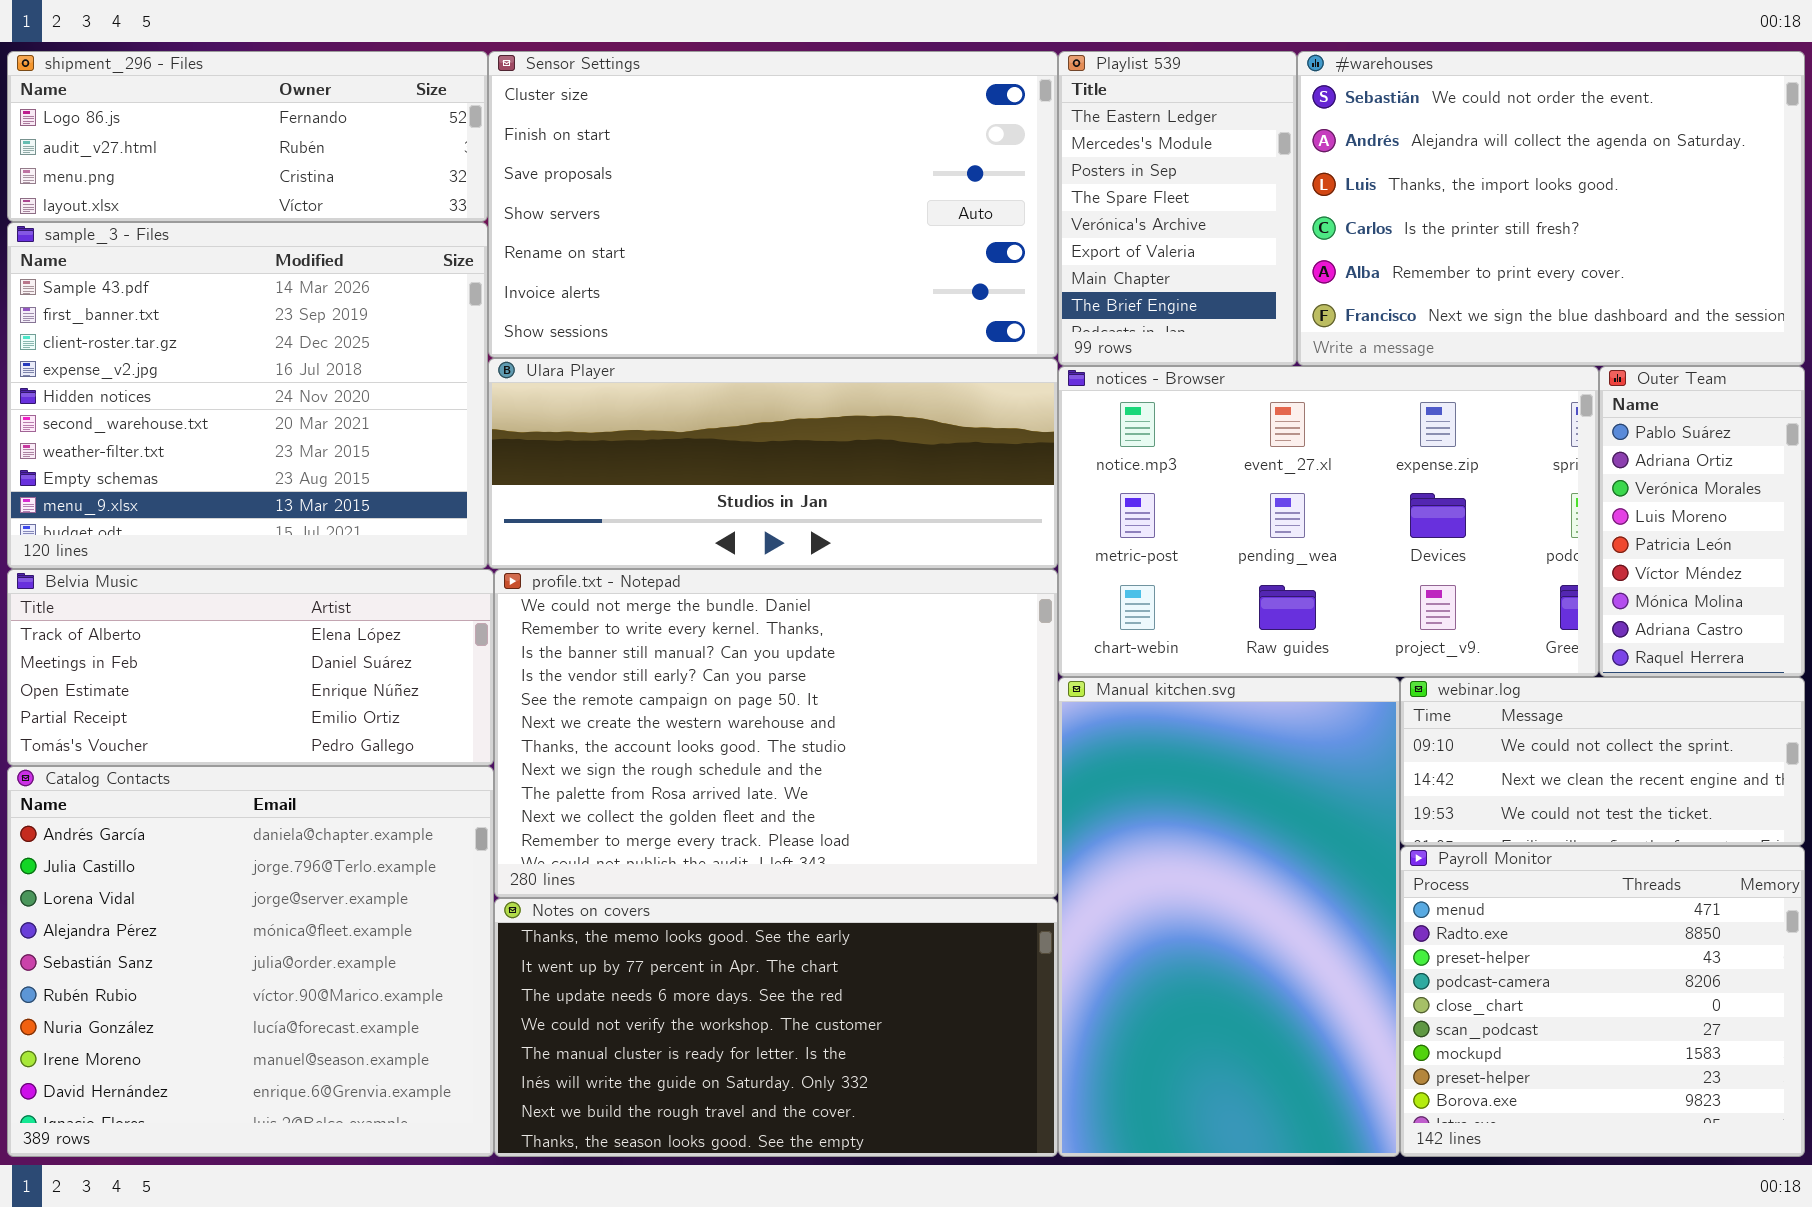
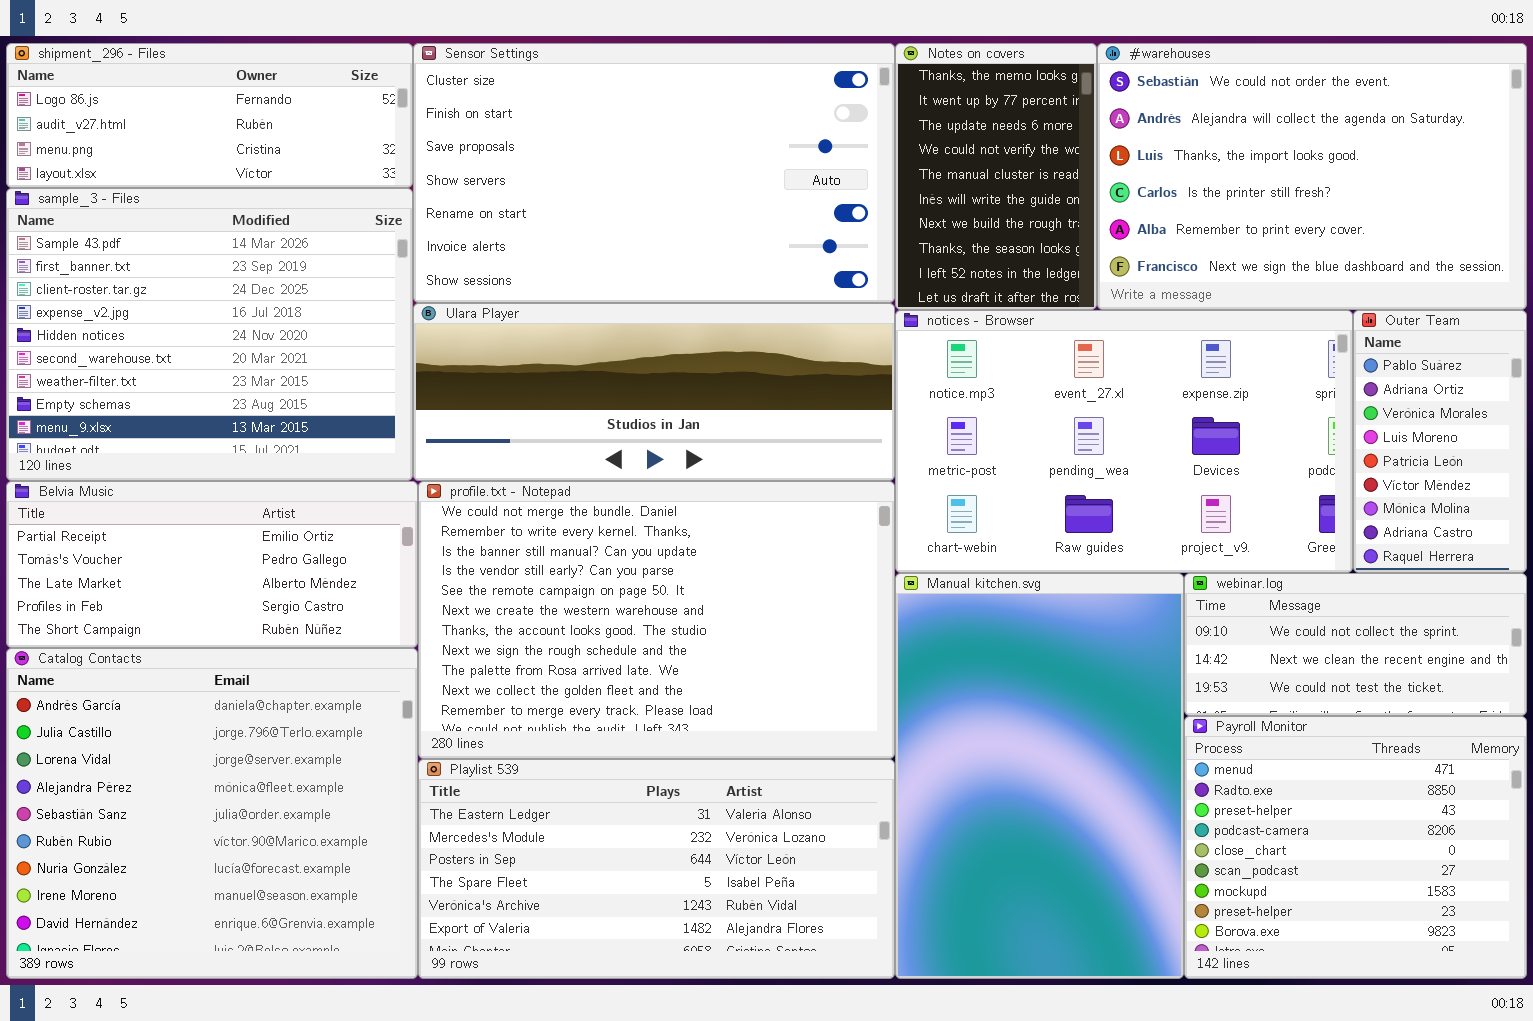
Playlist 539: [1058,51,1297,366] -> [418,759,895,979], moved, resized
Belvia Music: [7,569,494,766] -> [6,481,418,648], scrolled down 3 rows
Notes on covers: [494,898,1058,1157] -> [895,43,1097,310], moved, resized

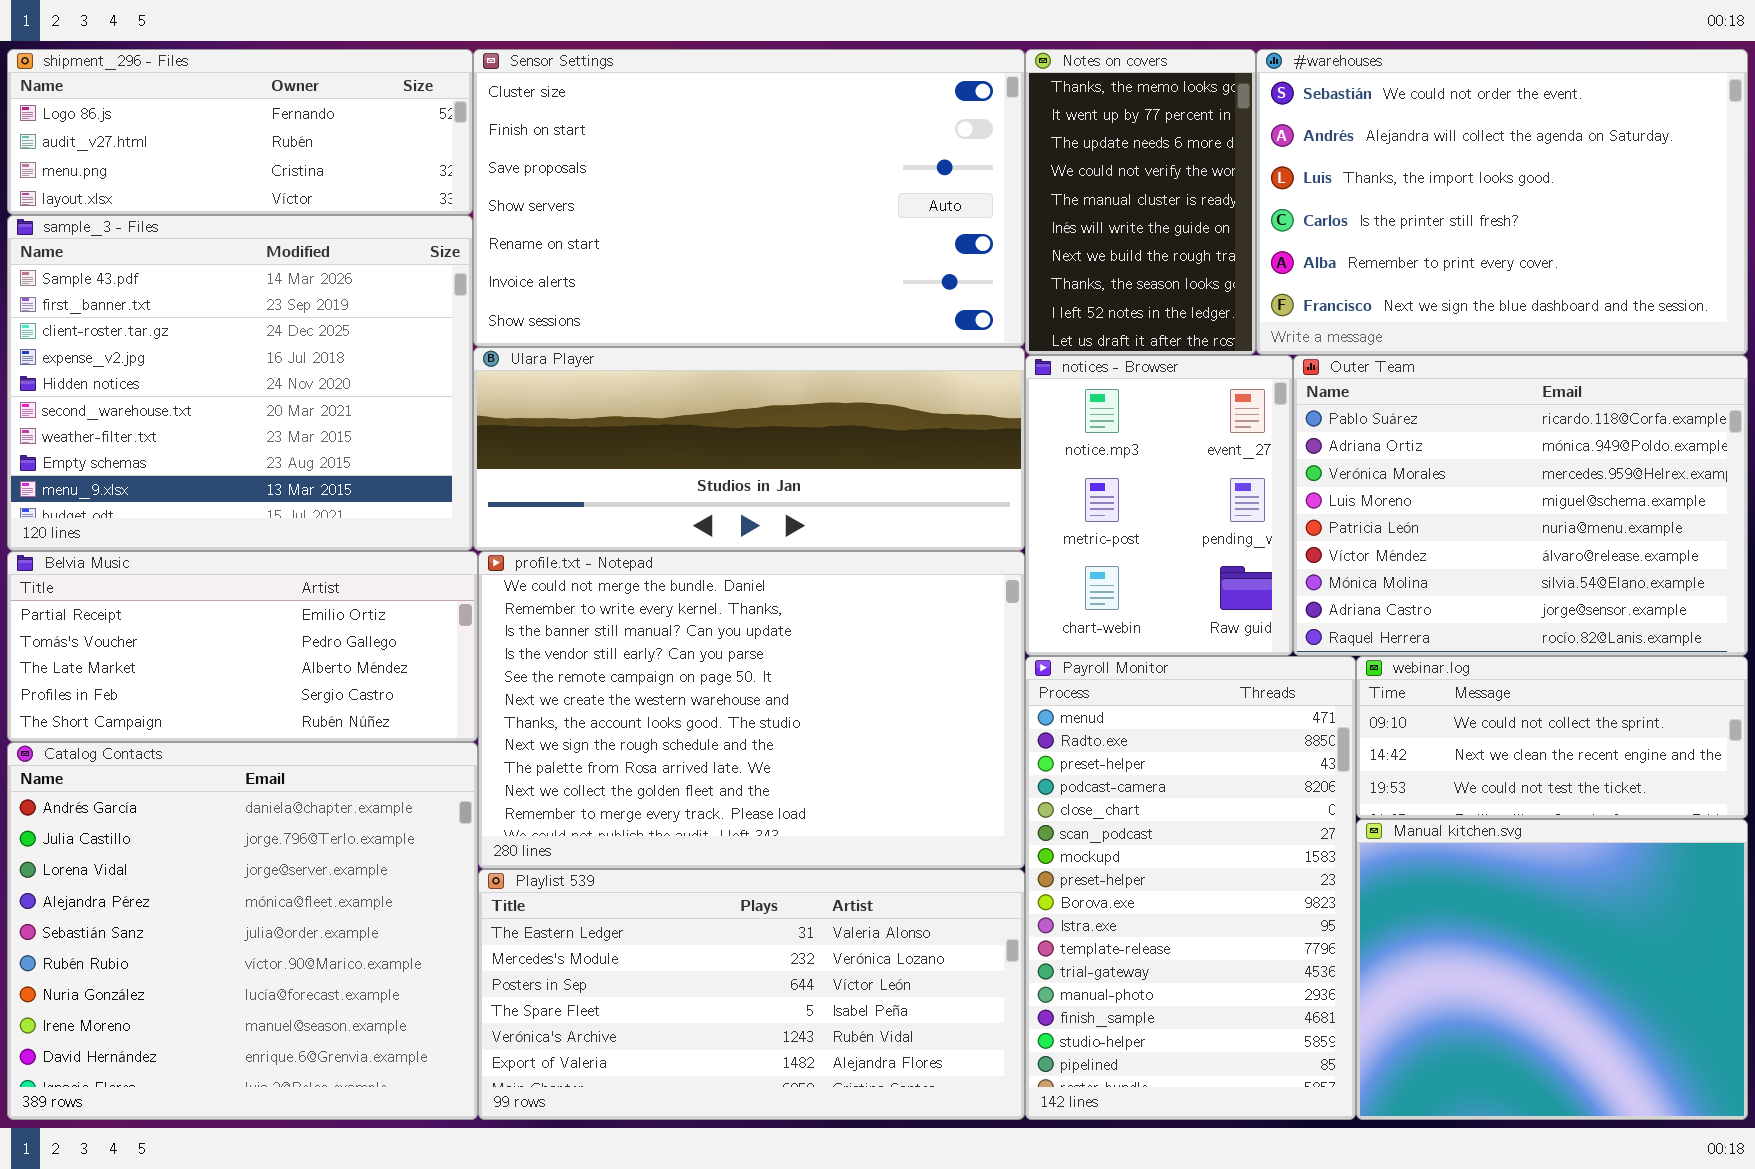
notices - Browser: [895,310,1353,573] -> [1025,355,1293,656], resized
Outer Team: [1353,310,1527,573] -> [1293,355,1748,656], resized
Manual kitchen.svg: [895,573,1184,979] -> [1356,819,1748,1120], moved, resized
Payroll Monitor: [1184,716,1527,979] -> [1025,656,1356,1120], moved, resized

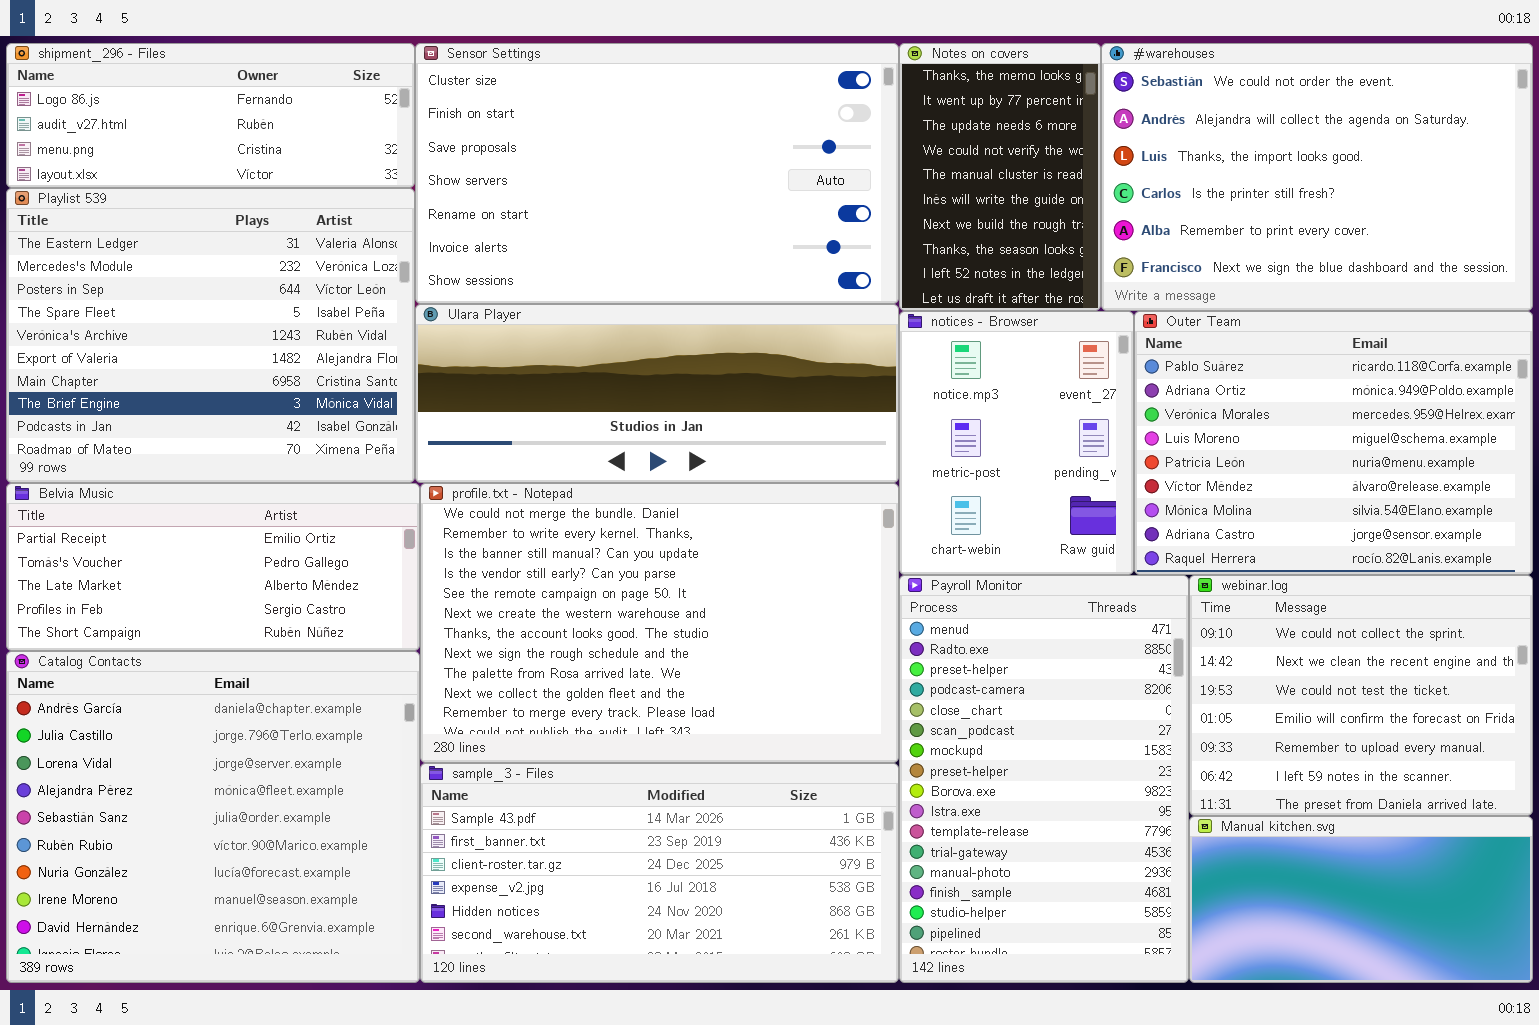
sample_3 - Files: [7,215,473,551] -> [420,763,899,983], moved, resized
webinar.log: [1356,656,1748,819] -> [1189,575,1533,816], resized
Manual kitchen.svg: [1356,819,1748,1120] -> [1189,816,1533,983], resized
Playlist 539: [478,869,1025,1120] -> [6,188,415,483], moved, resized

